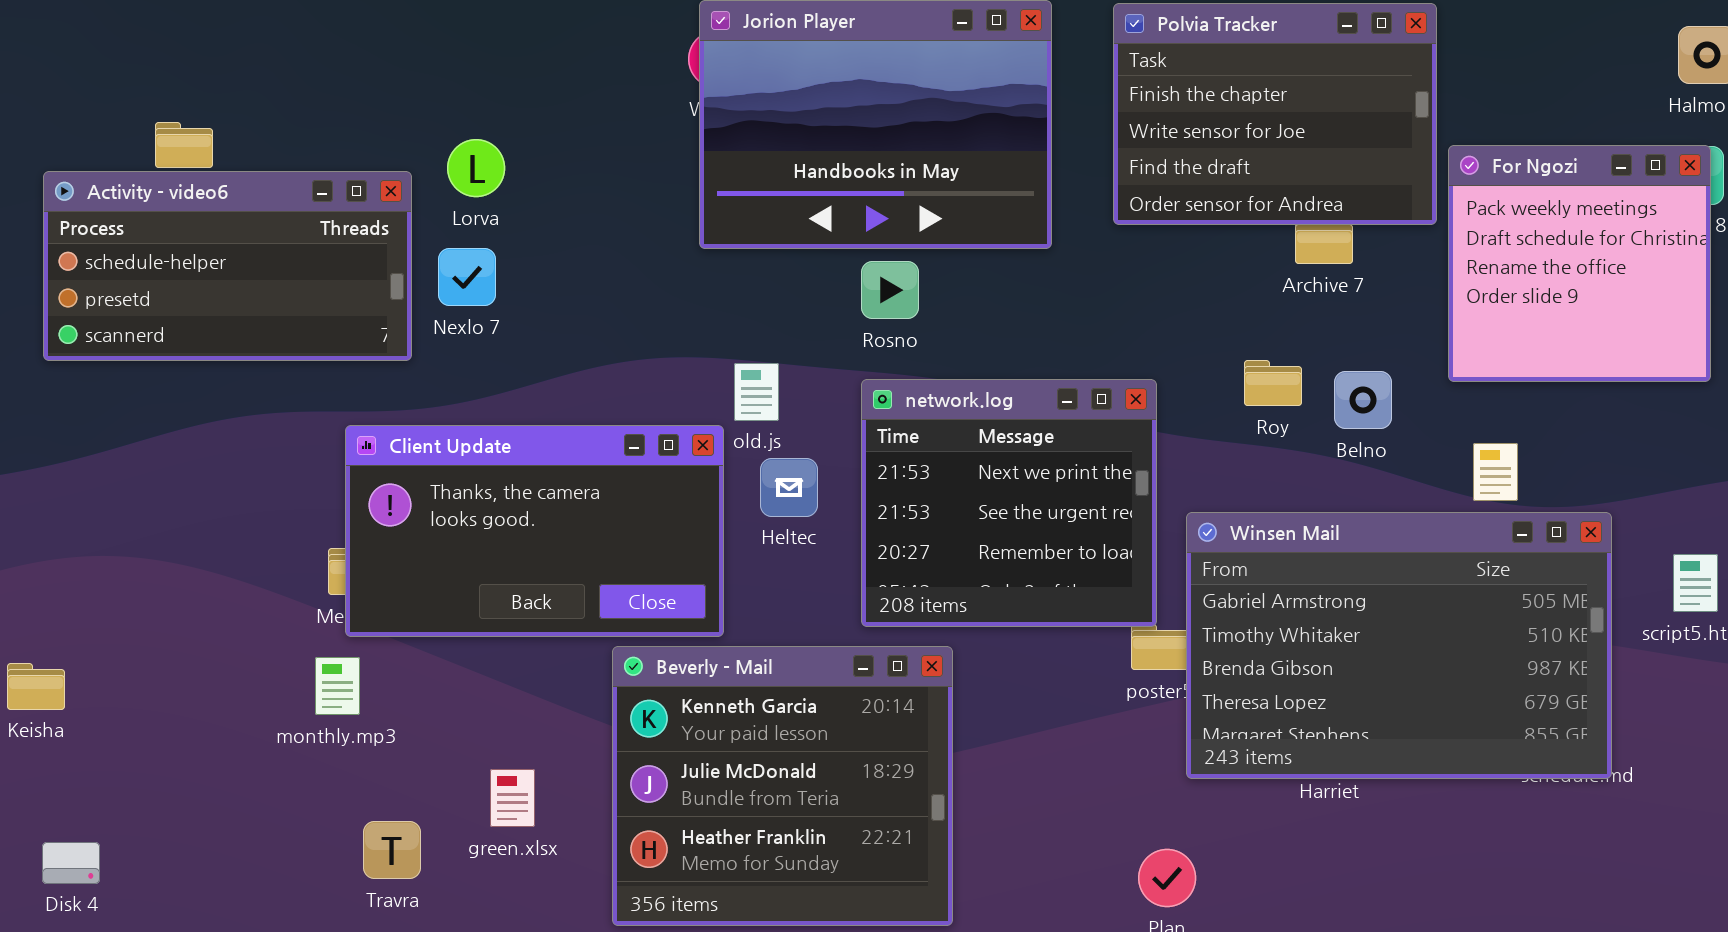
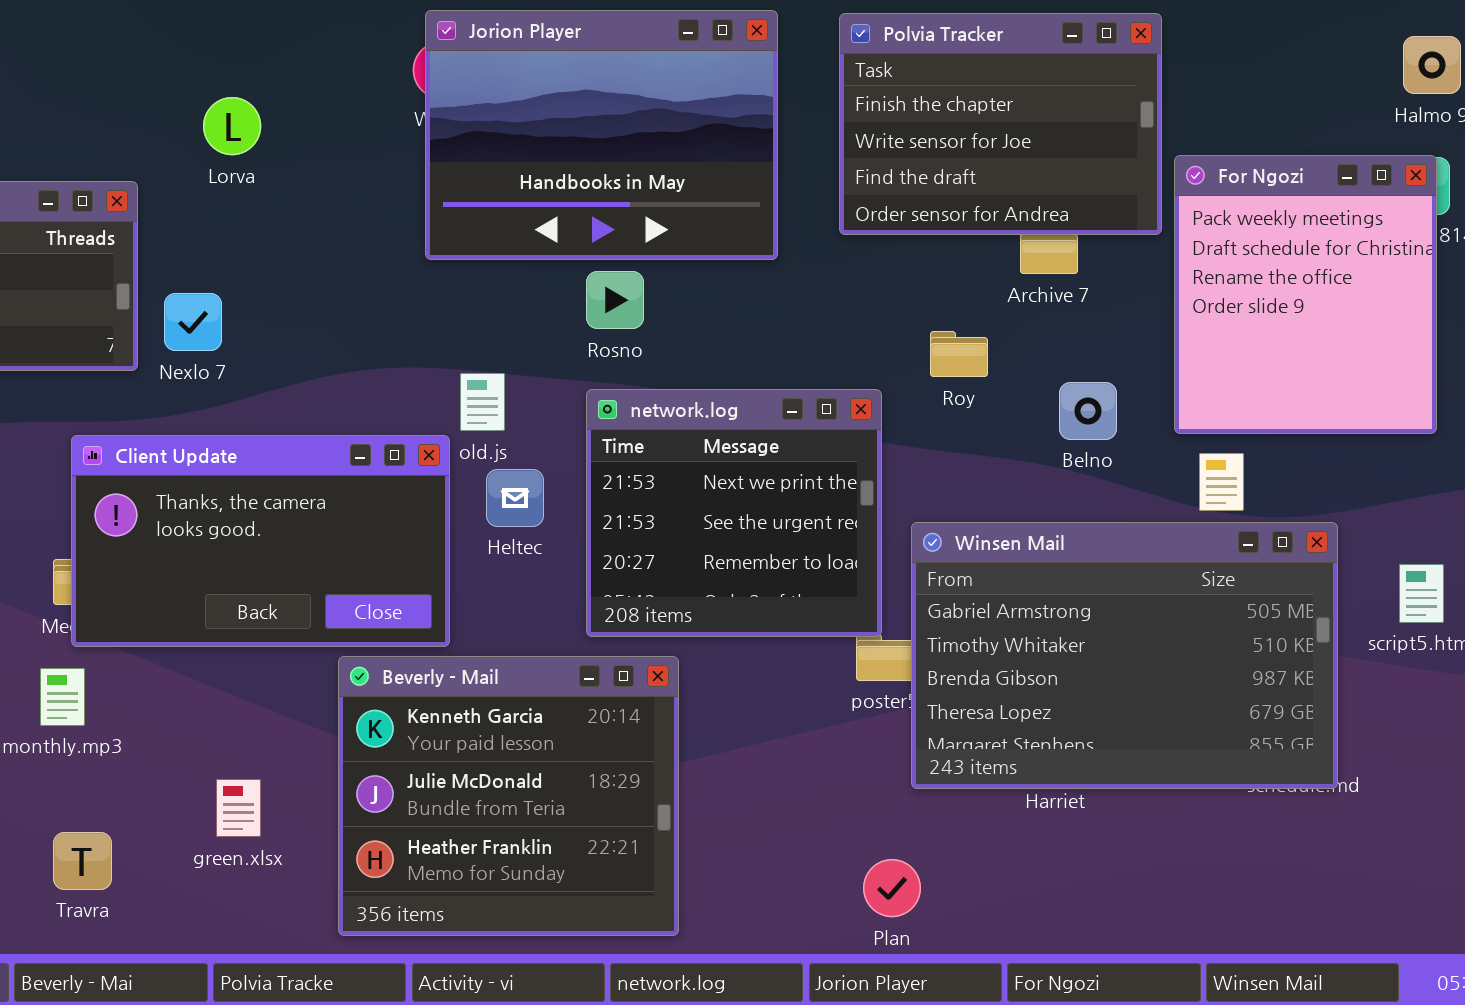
Lorva: [447,139,505,197] -> [203,97,261,155], moved
For Ngozi: [1448,145,1711,382] -> [1174,155,1437,434], resized
Nexlo 7: [438,248,496,306] -> [164,293,222,351], moved
Roy: [1244,360,1302,406] -> [930,331,988,377], moved
Travra: [363,821,421,879] -> [53,832,112,890], moved

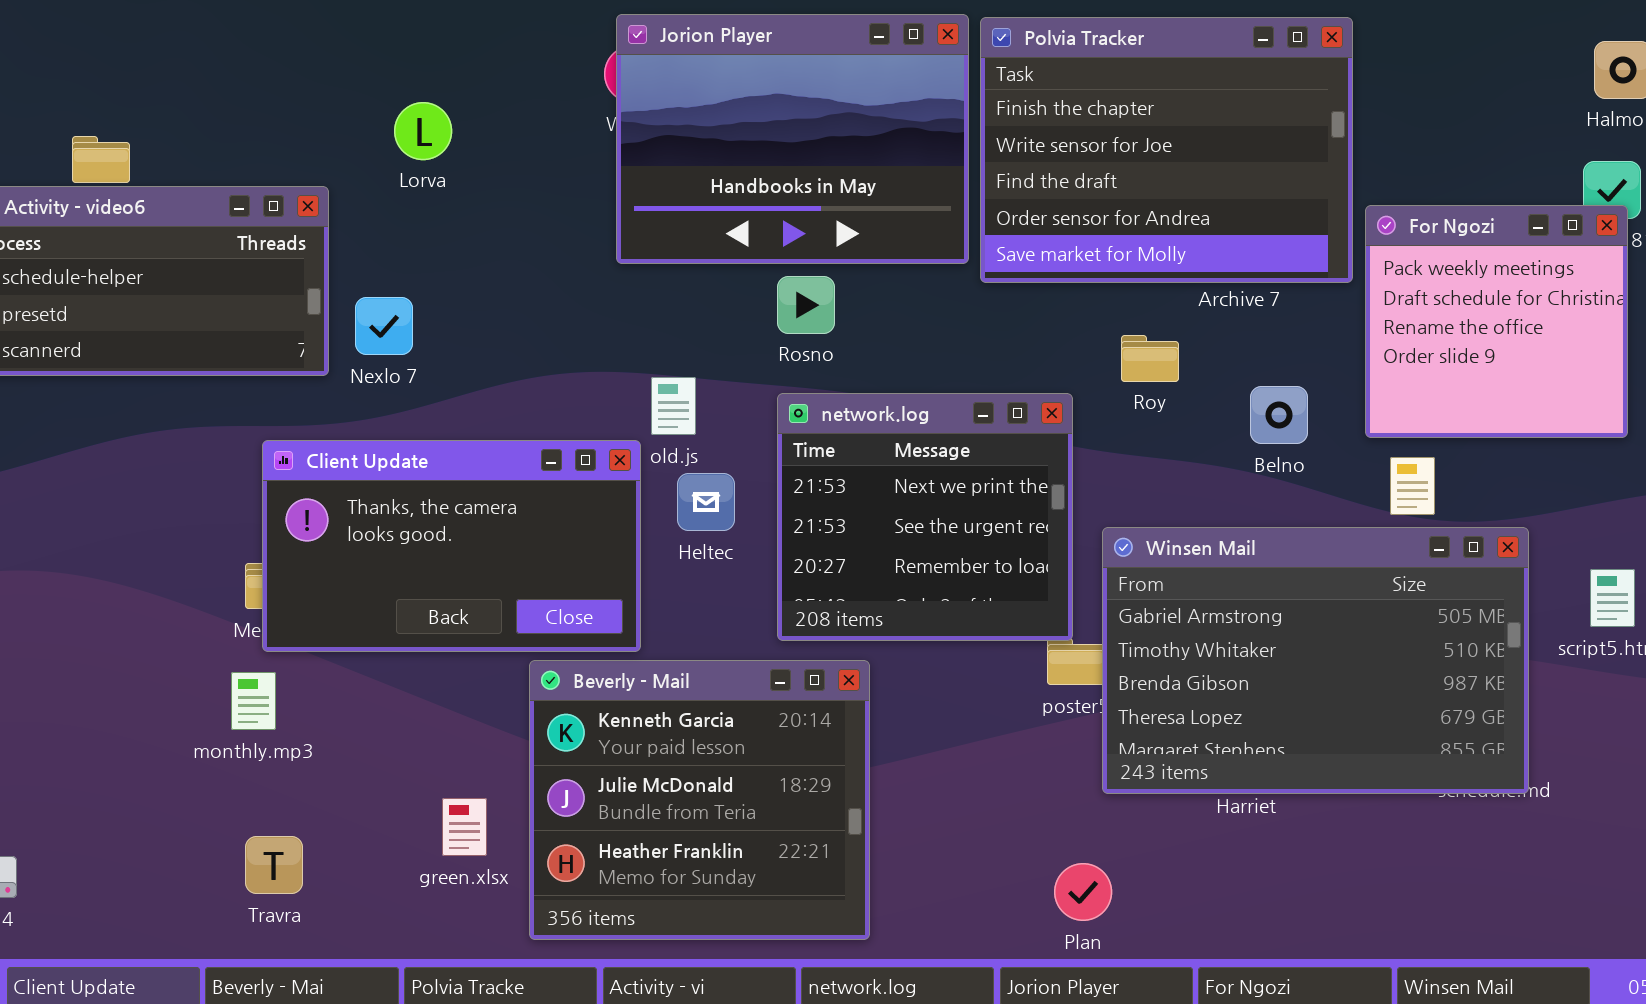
Polvia Tracker: [839,13,1162,235] -> [980,17,1353,283], resized
For Ngozi: [1174,155,1437,434] -> [1365,205,1628,438], resized
green.xlsx: [216,779,261,837] -> [442,798,487,856], moved

